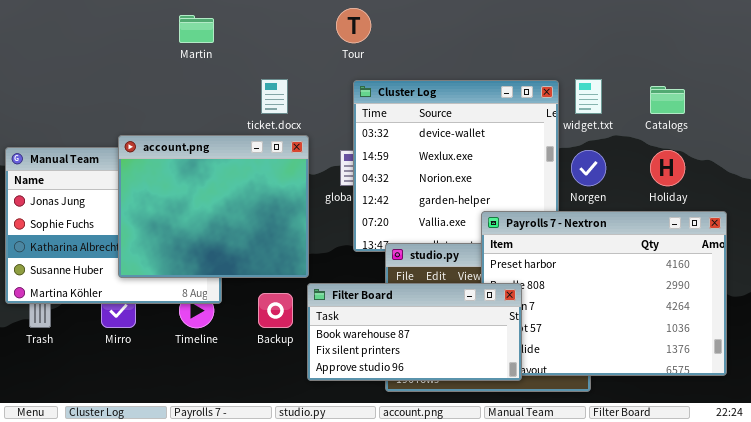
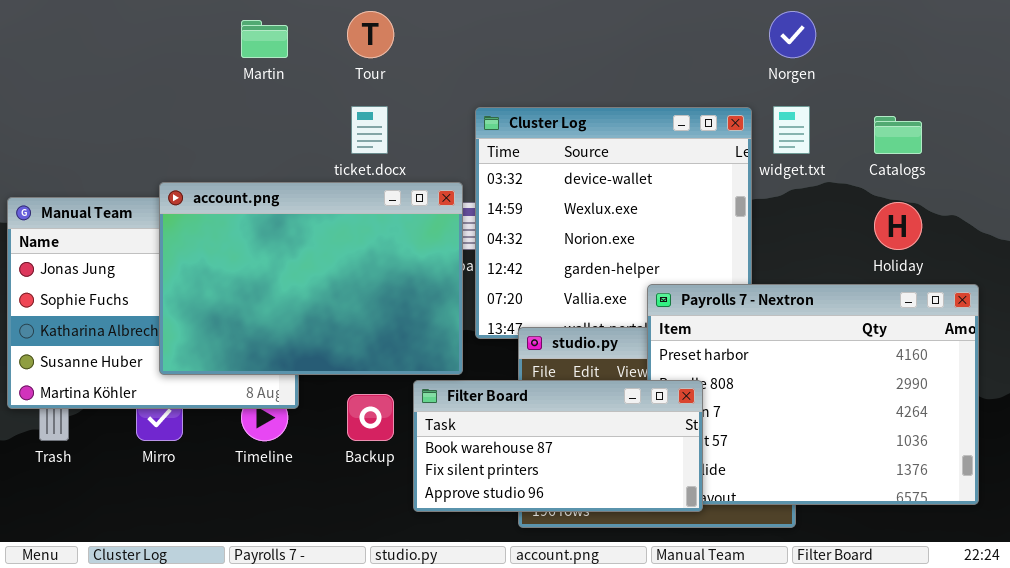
Tour: [336,8,371,43] -> [347,11,394,58], moved
account.png: [118,135,309,278] -> [159,182,463,375], resized
Norgen: [571,150,606,186] -> [769,11,816,58], moved

